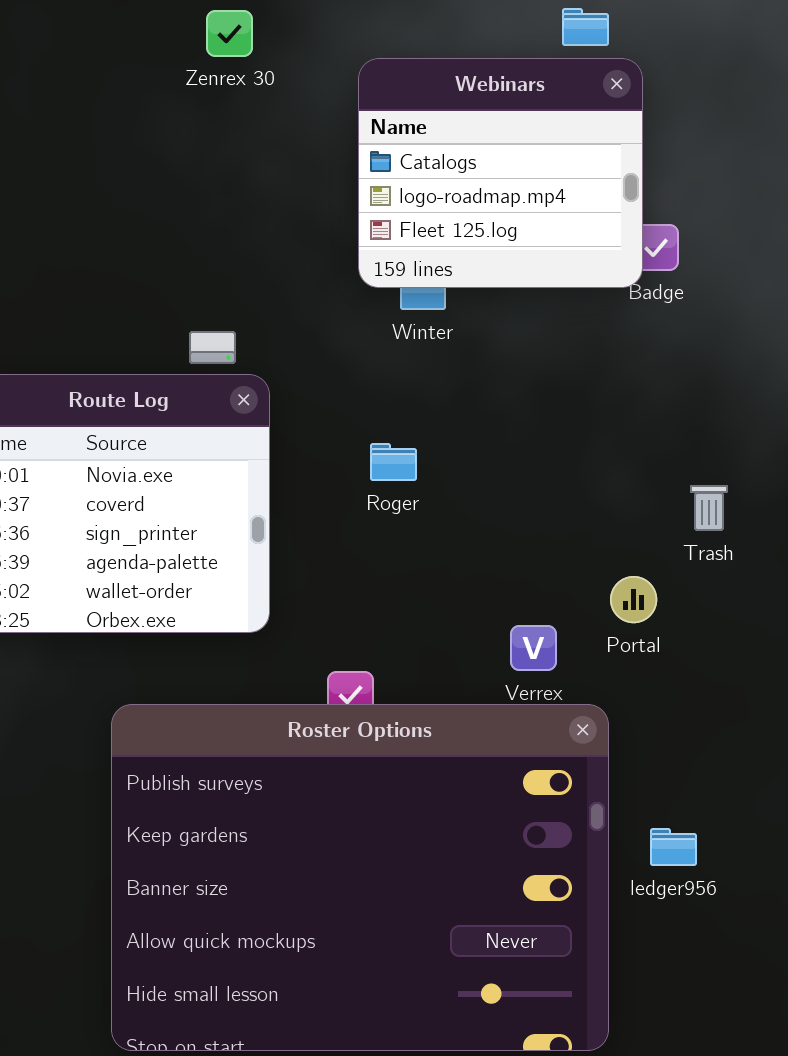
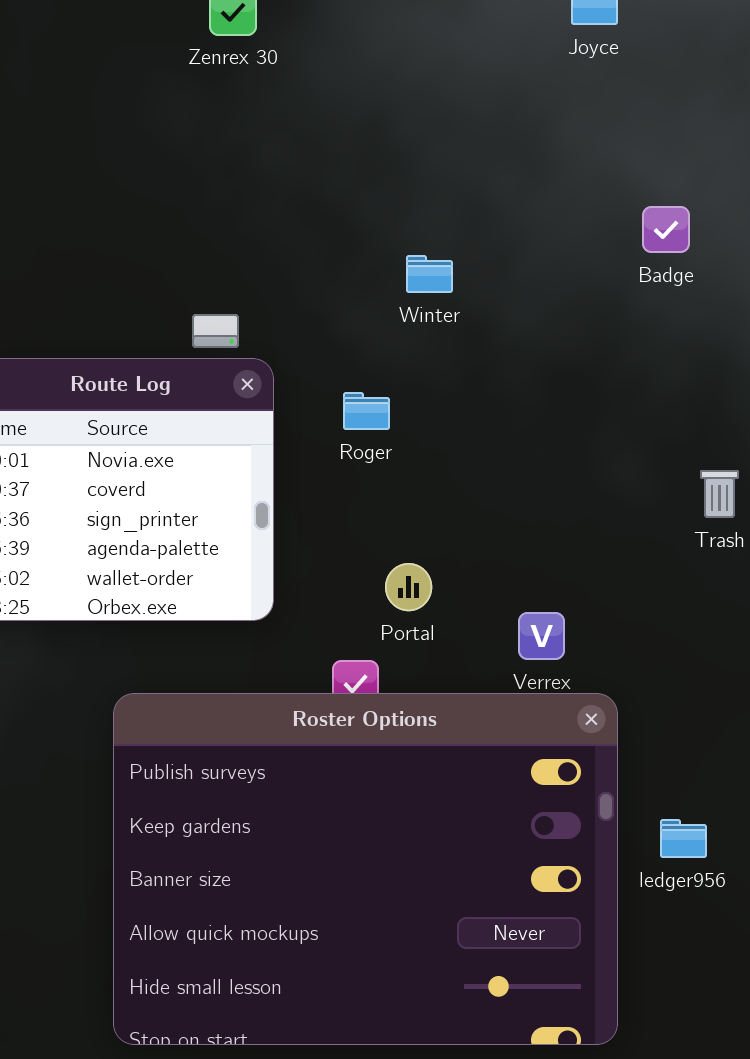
Webinars: [358,58,643,288] -> none, closed
Roger: [370,443,417,481] -> [343,392,390,430], moved
Portal: [610,576,657,623] -> [385,563,432,611], moved

